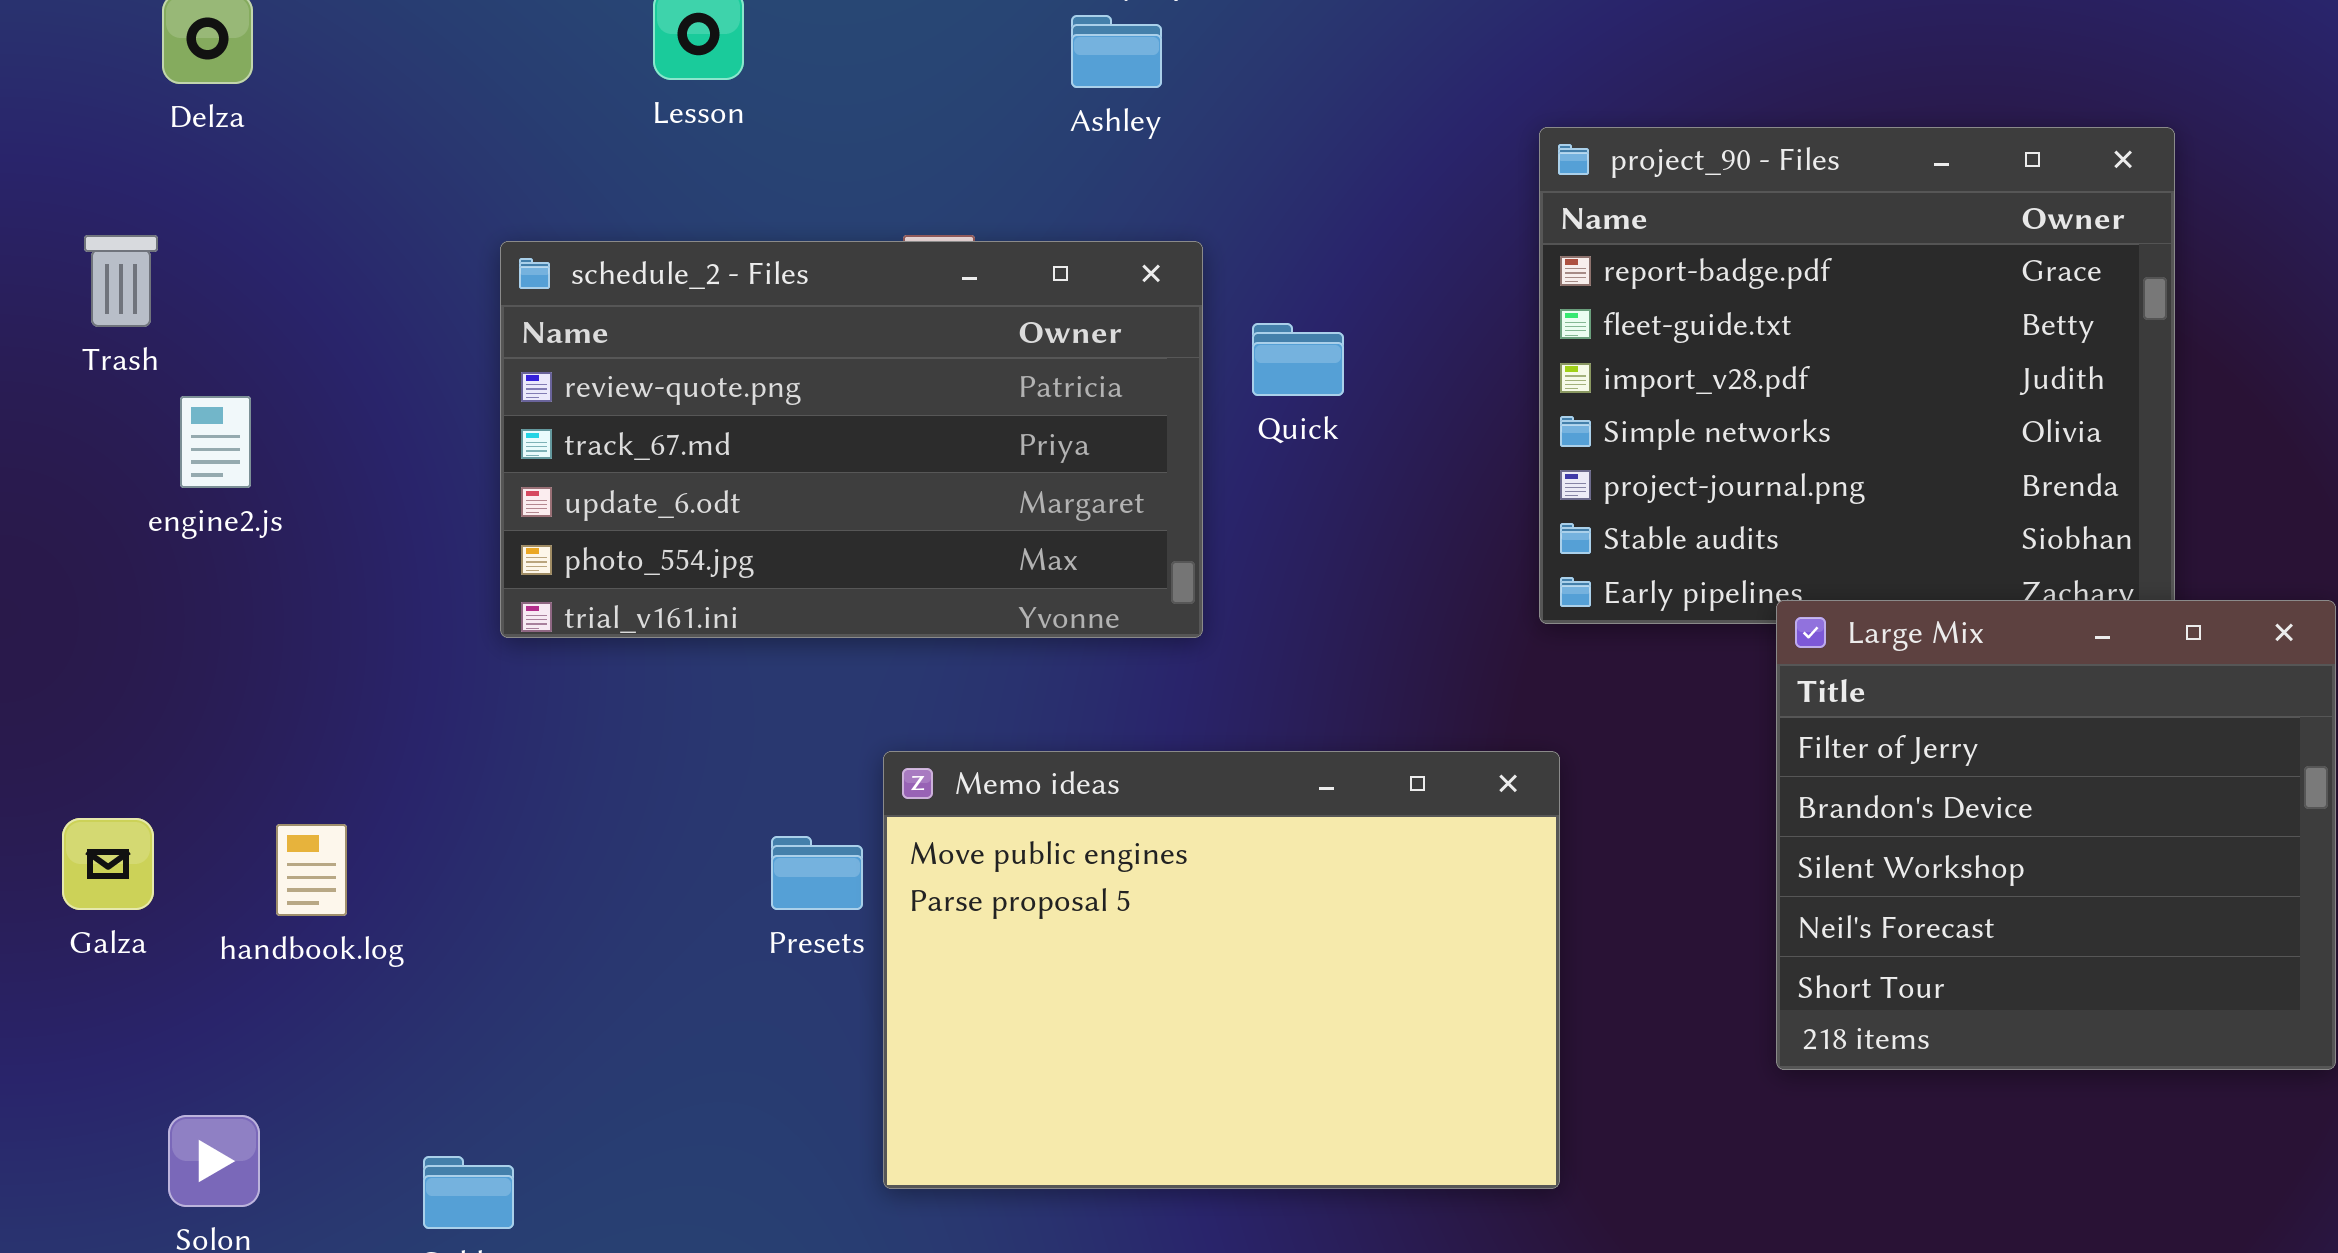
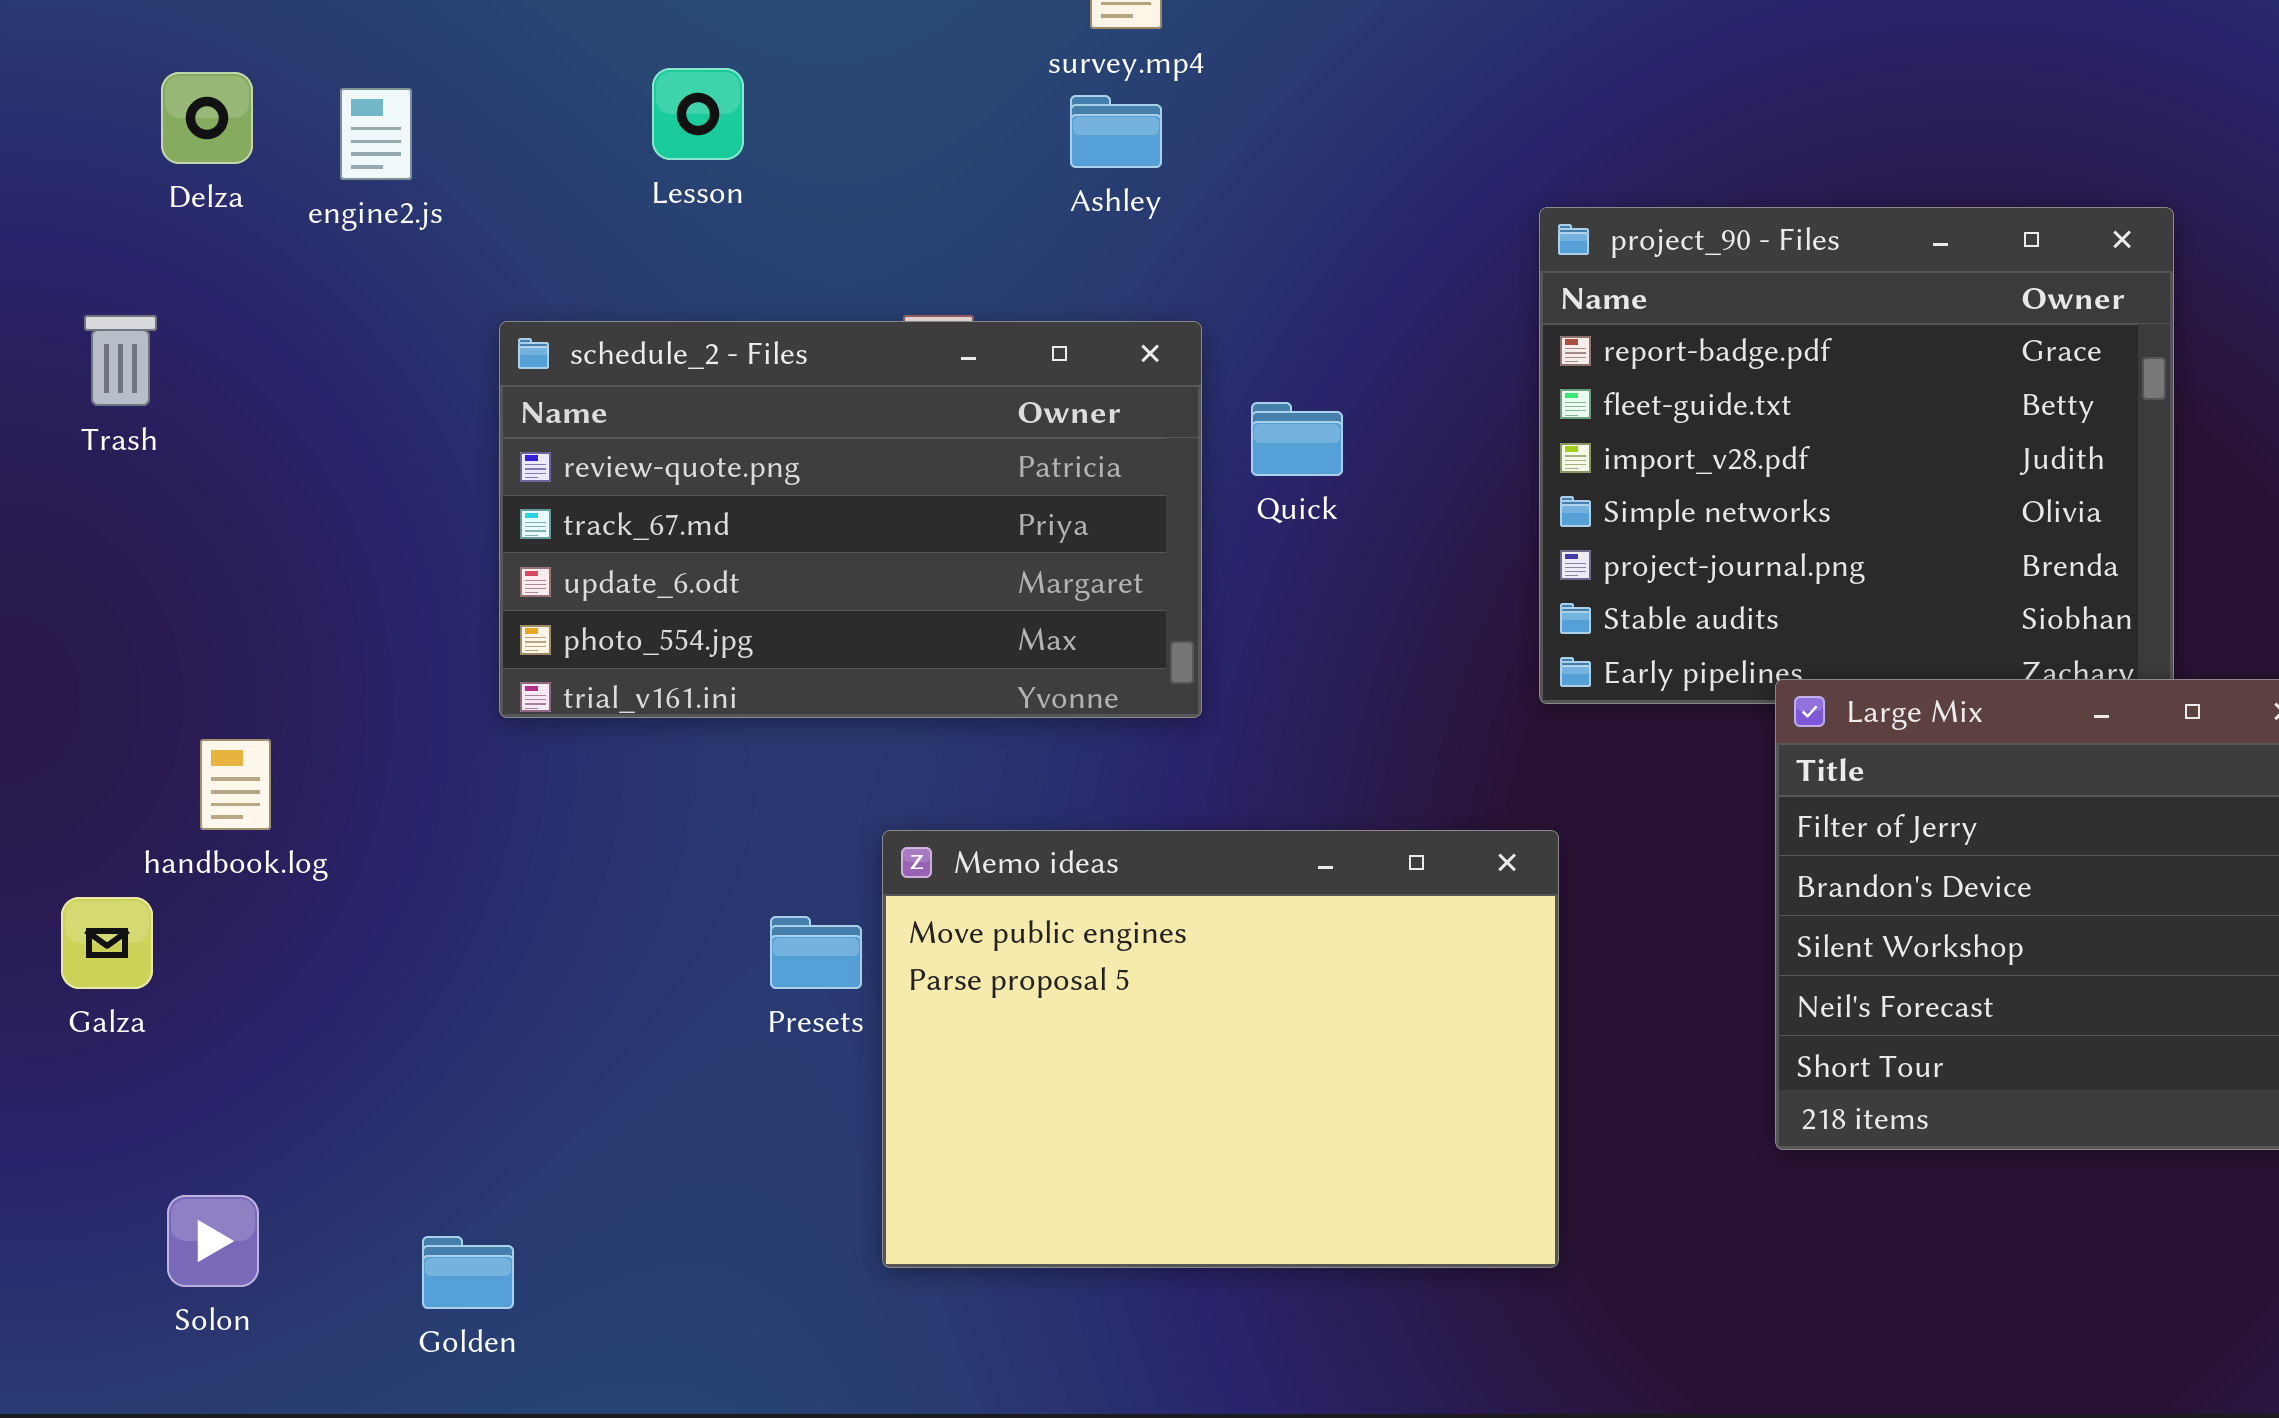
engine2.js: [180,396,251,488] -> [340,88,412,180], moved
handbook.log: [276,824,347,916] -> [200,739,271,830], moved

